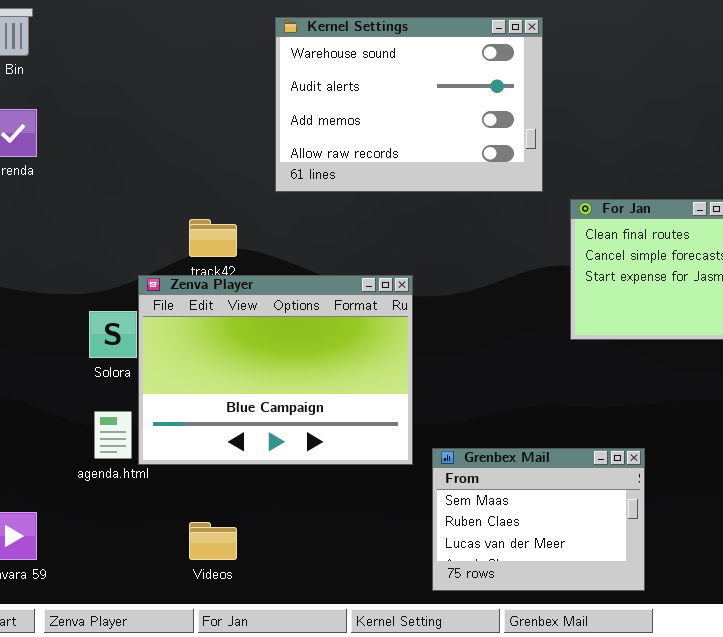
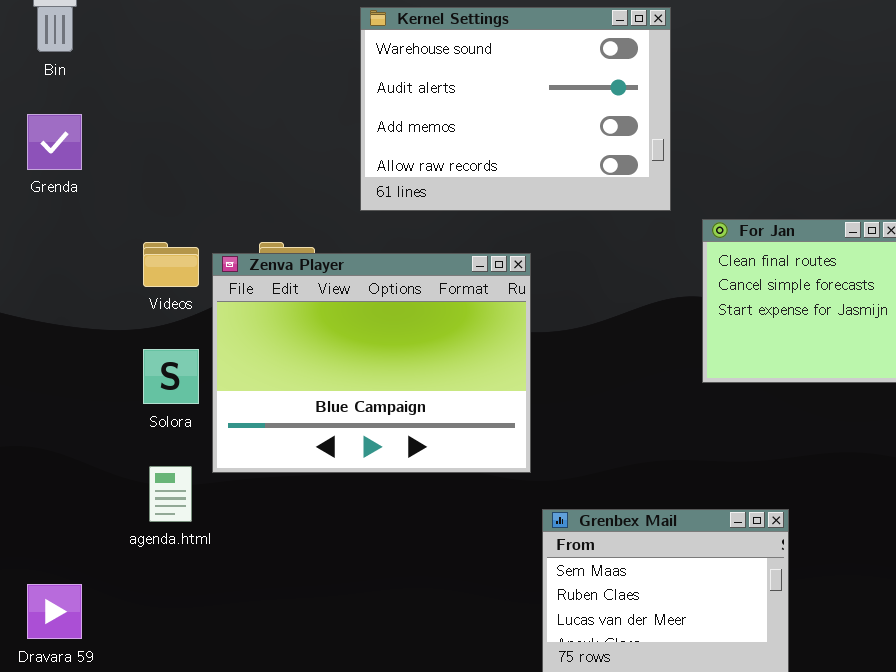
Zenva Player: [138,275,413,465] -> [212,253,531,473], moved
Videos: [189,522,237,560] -> [143,242,199,287], moved

